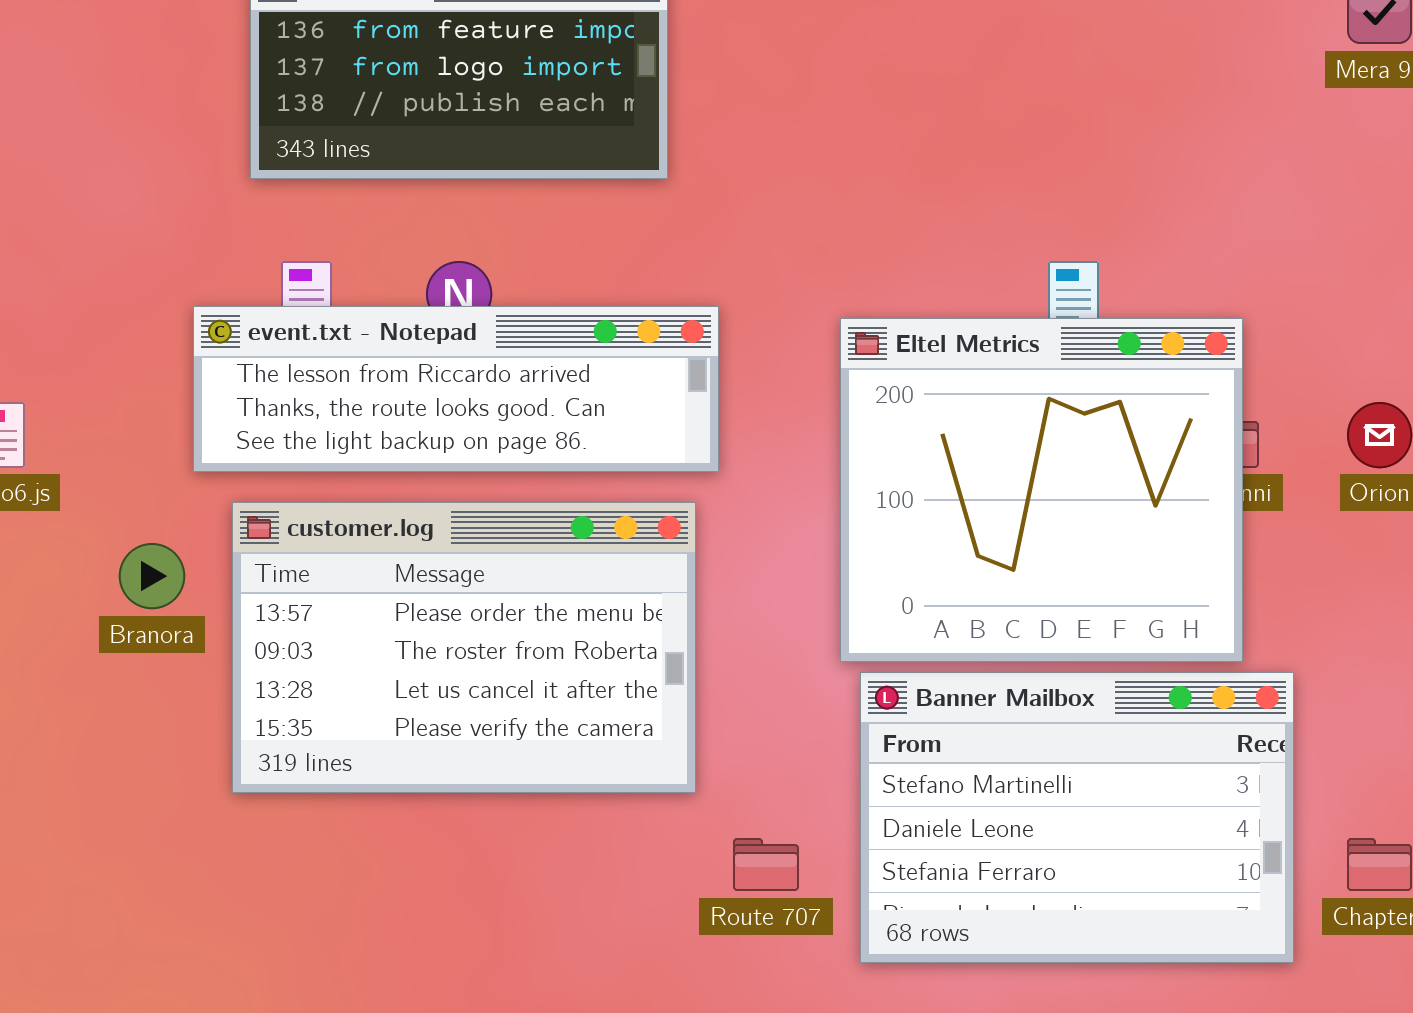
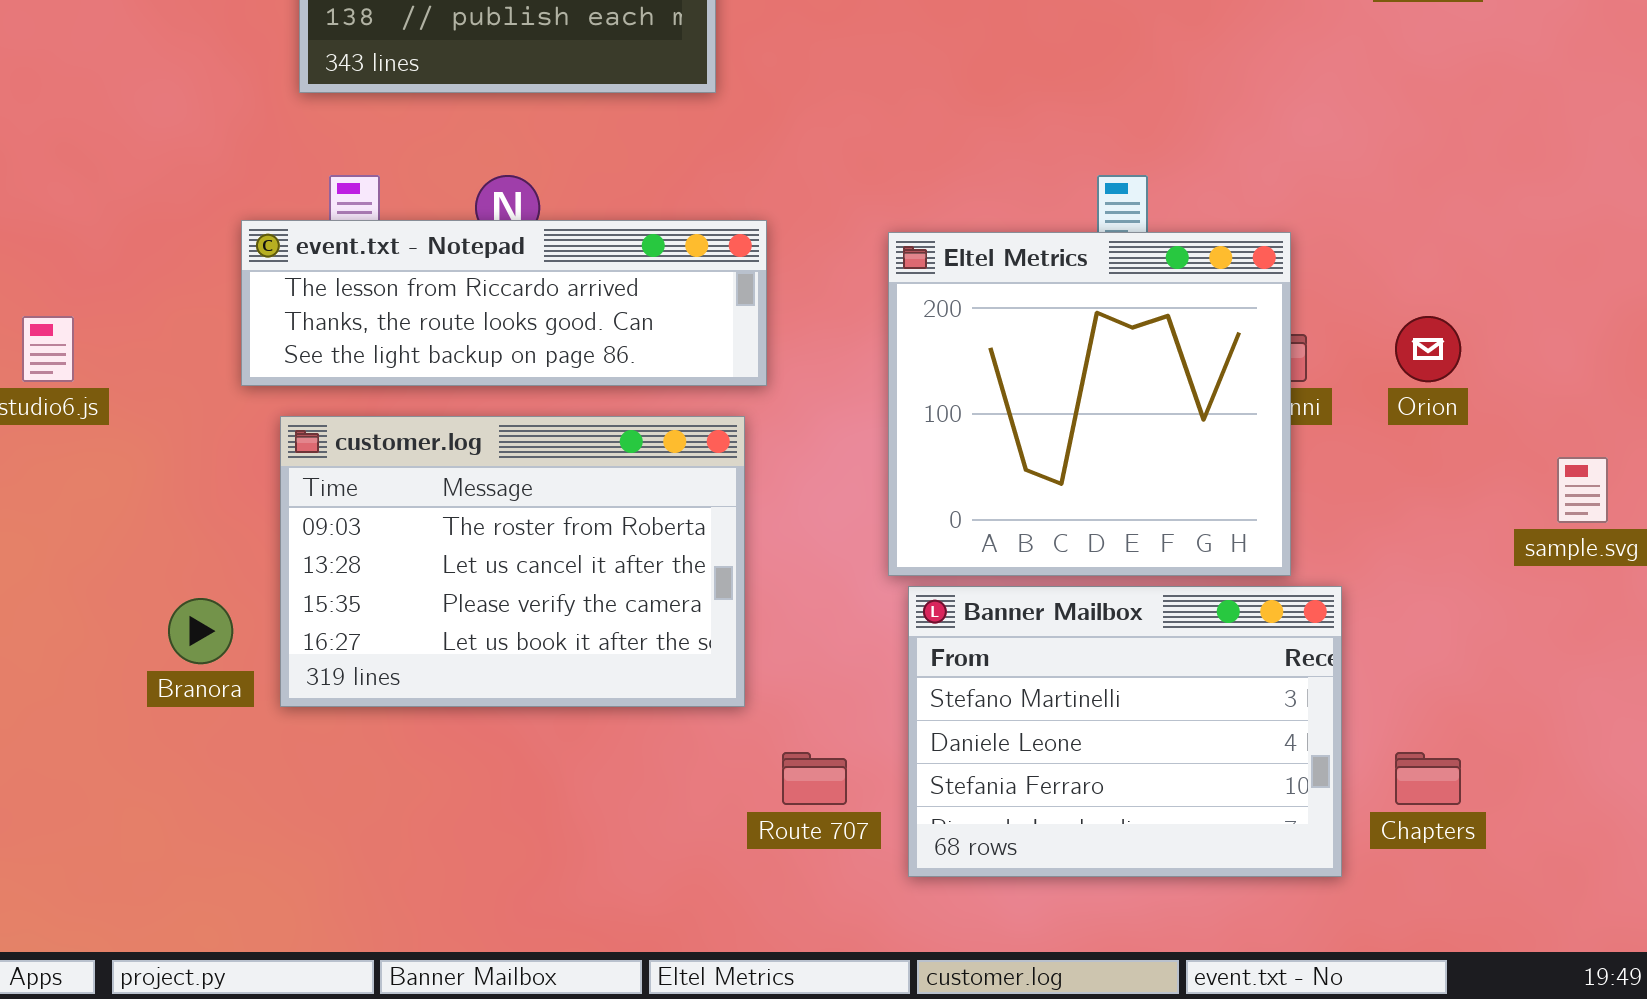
customer.log: [232,502,696,793] -> [280,416,745,707], scrolled down 1 row
Branora: [119,543,185,609] -> [168,598,233,664], moved

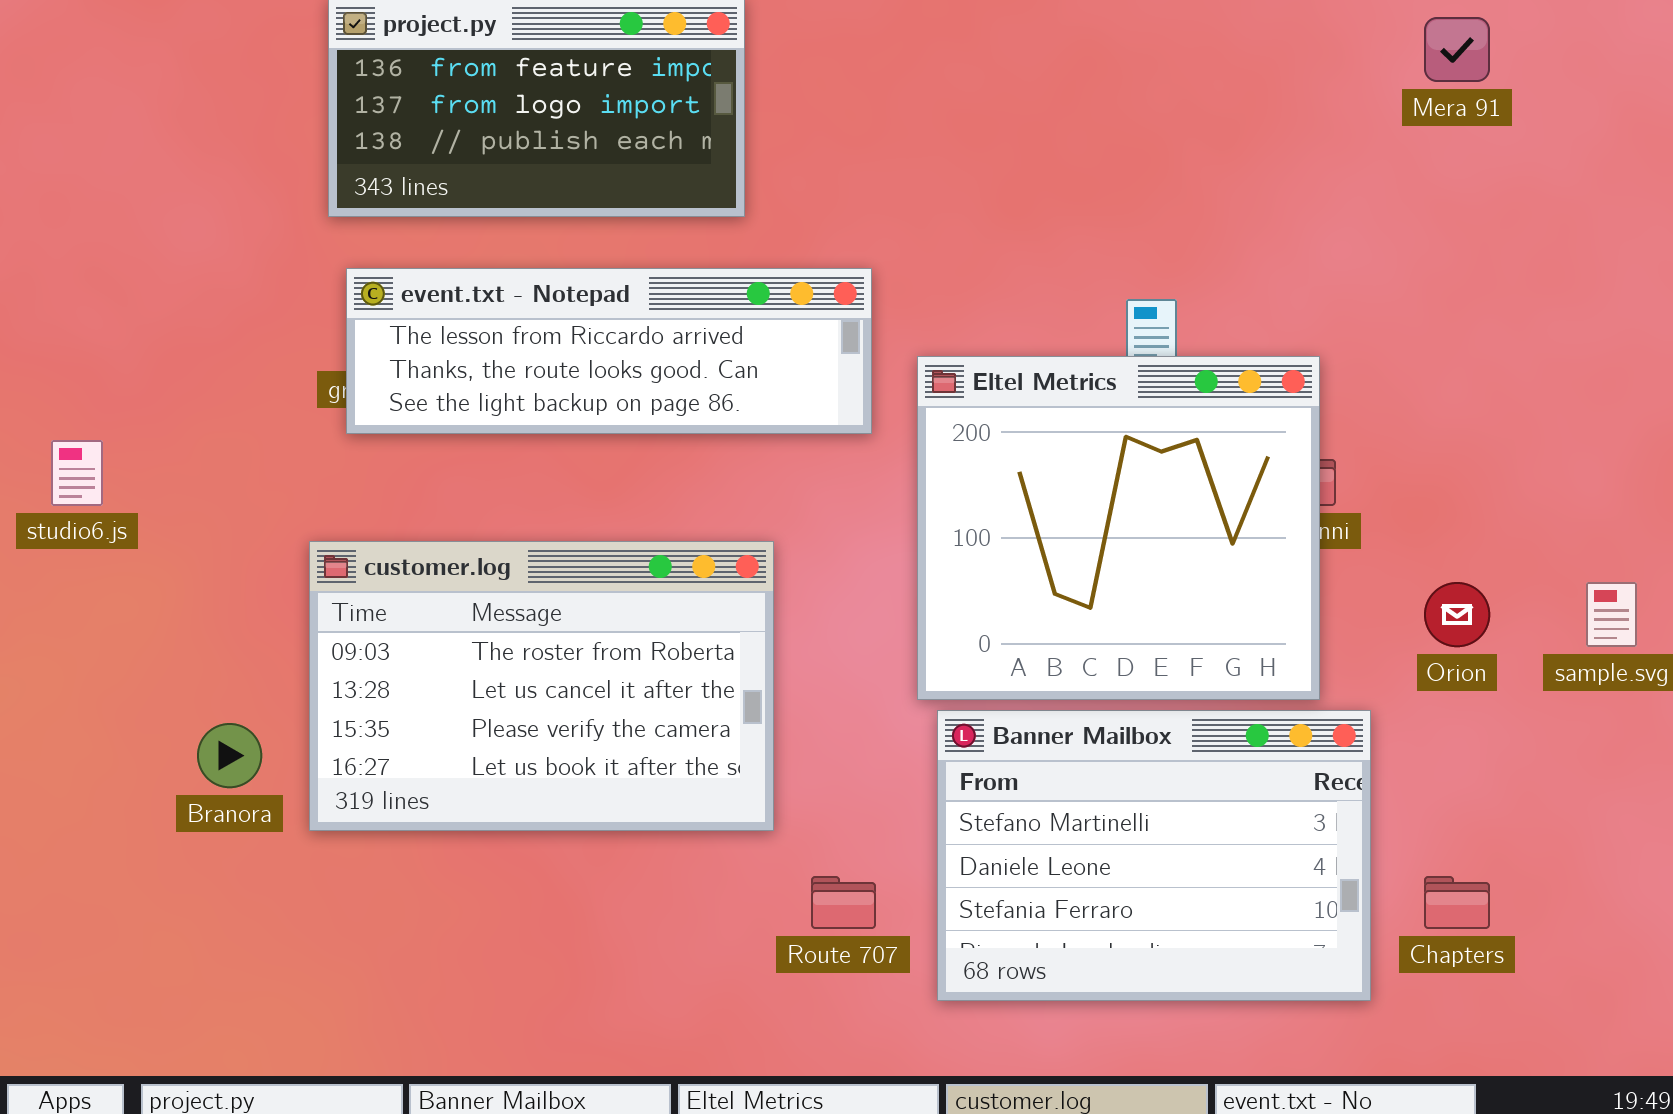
event.txt - Notepad: [241,220,767,386] -> [346,268,872,434], moved
Orion: [1395,316,1461,382] -> [1424,582,1490,647], moved

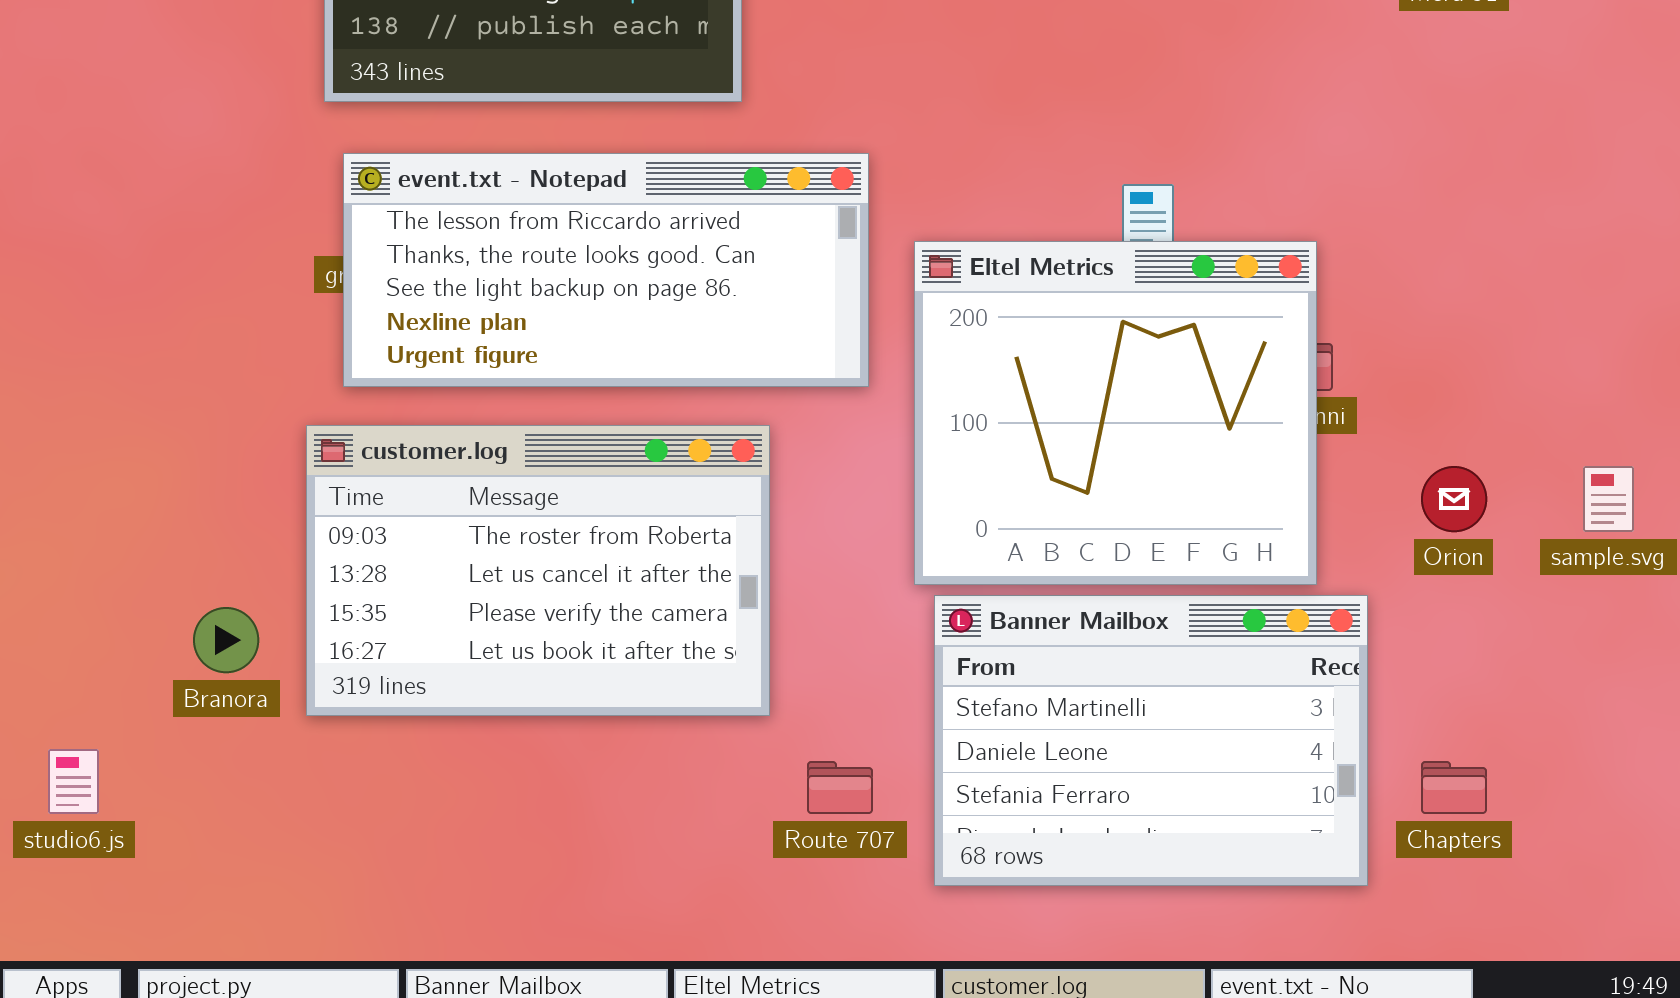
event.txt - Notepad: [346,268,872,434] -> [343,153,869,387], resized
studio6.js: [51,440,103,506] -> [48,749,99,814], moved

